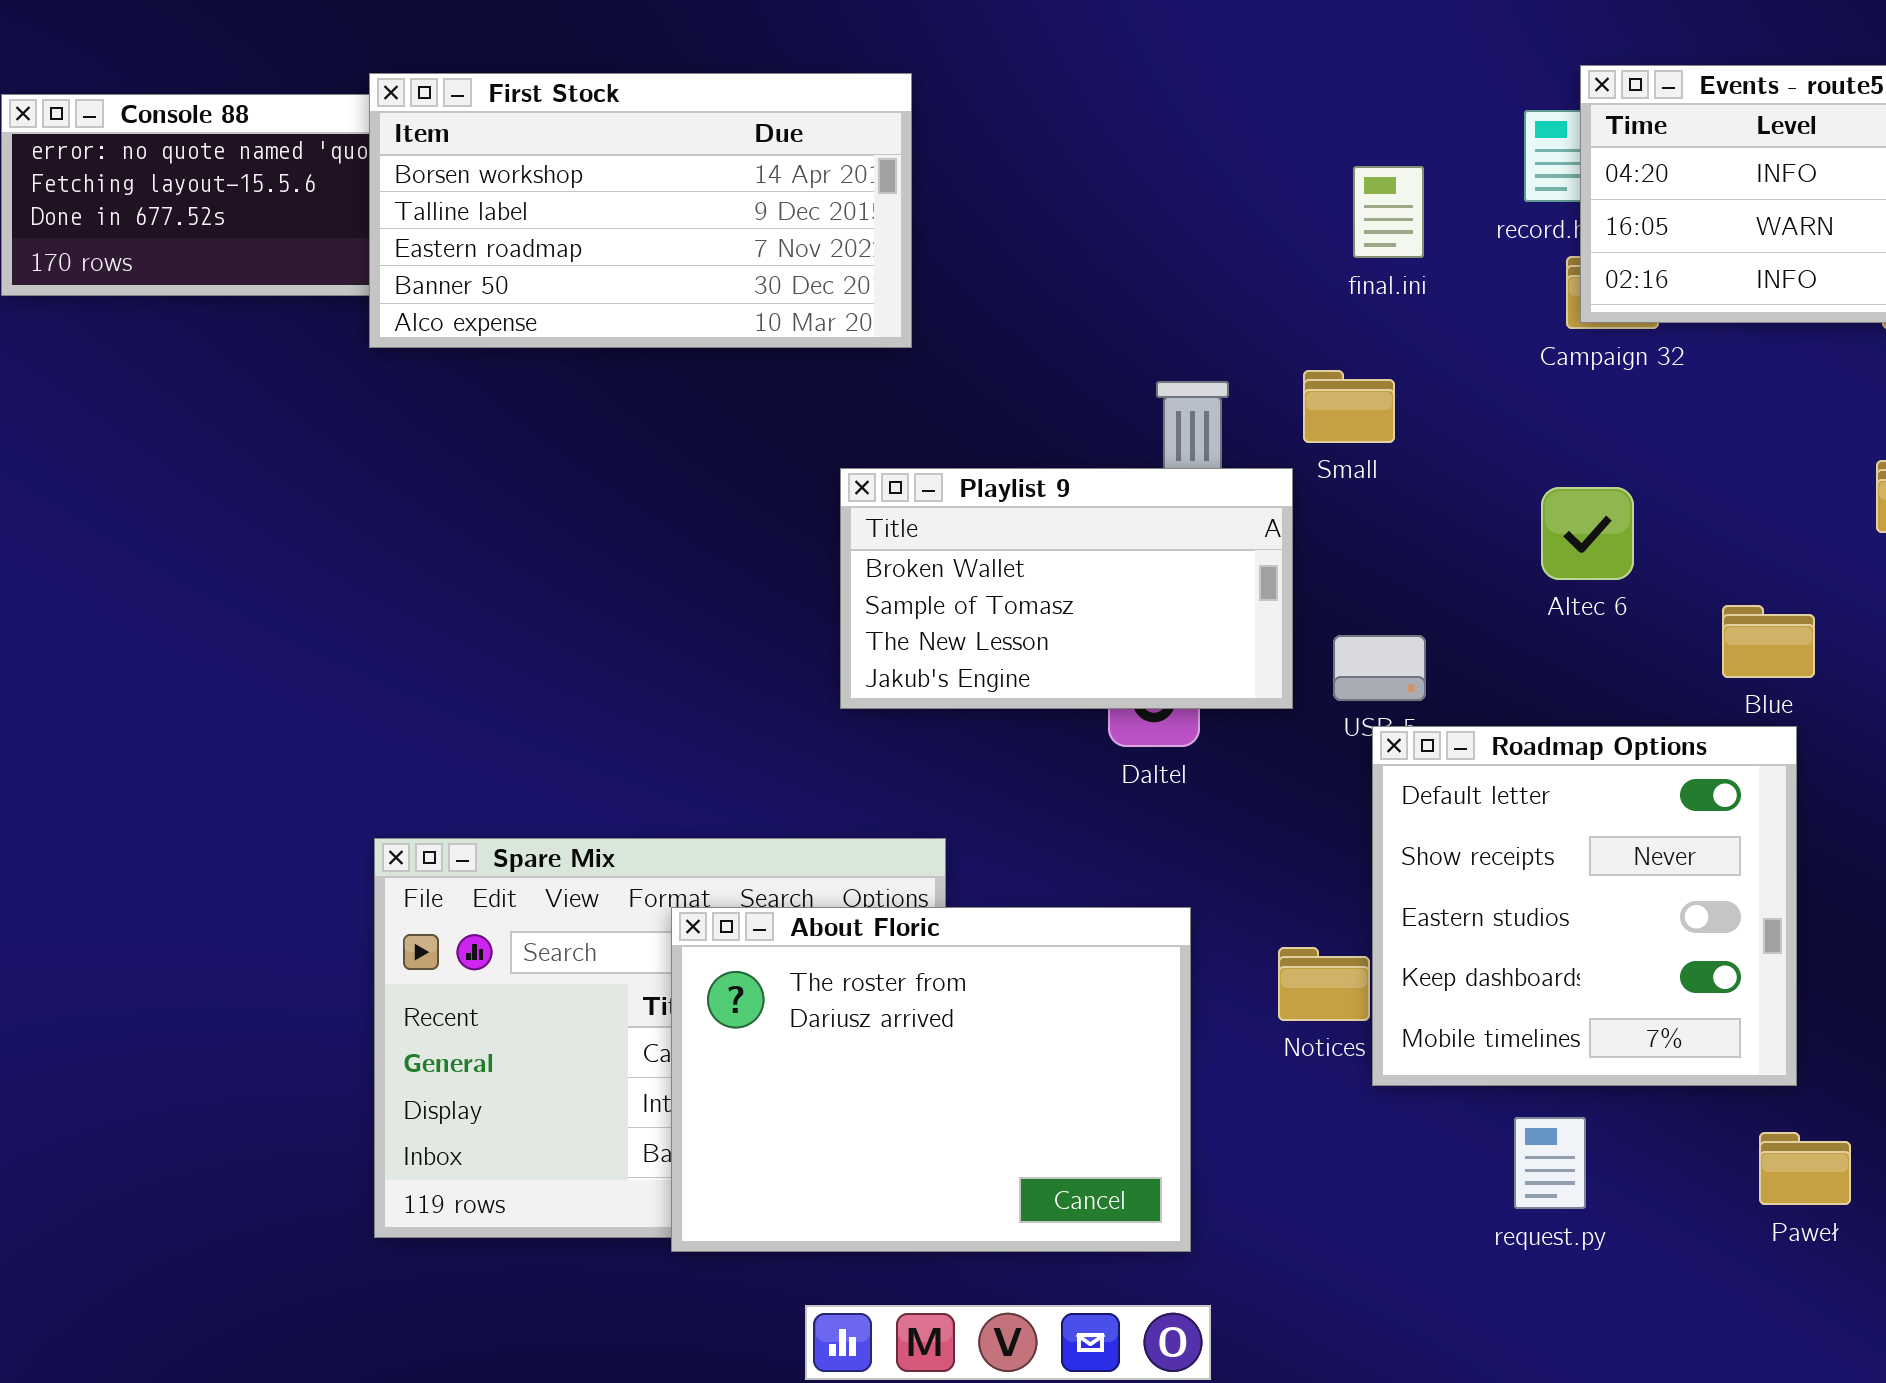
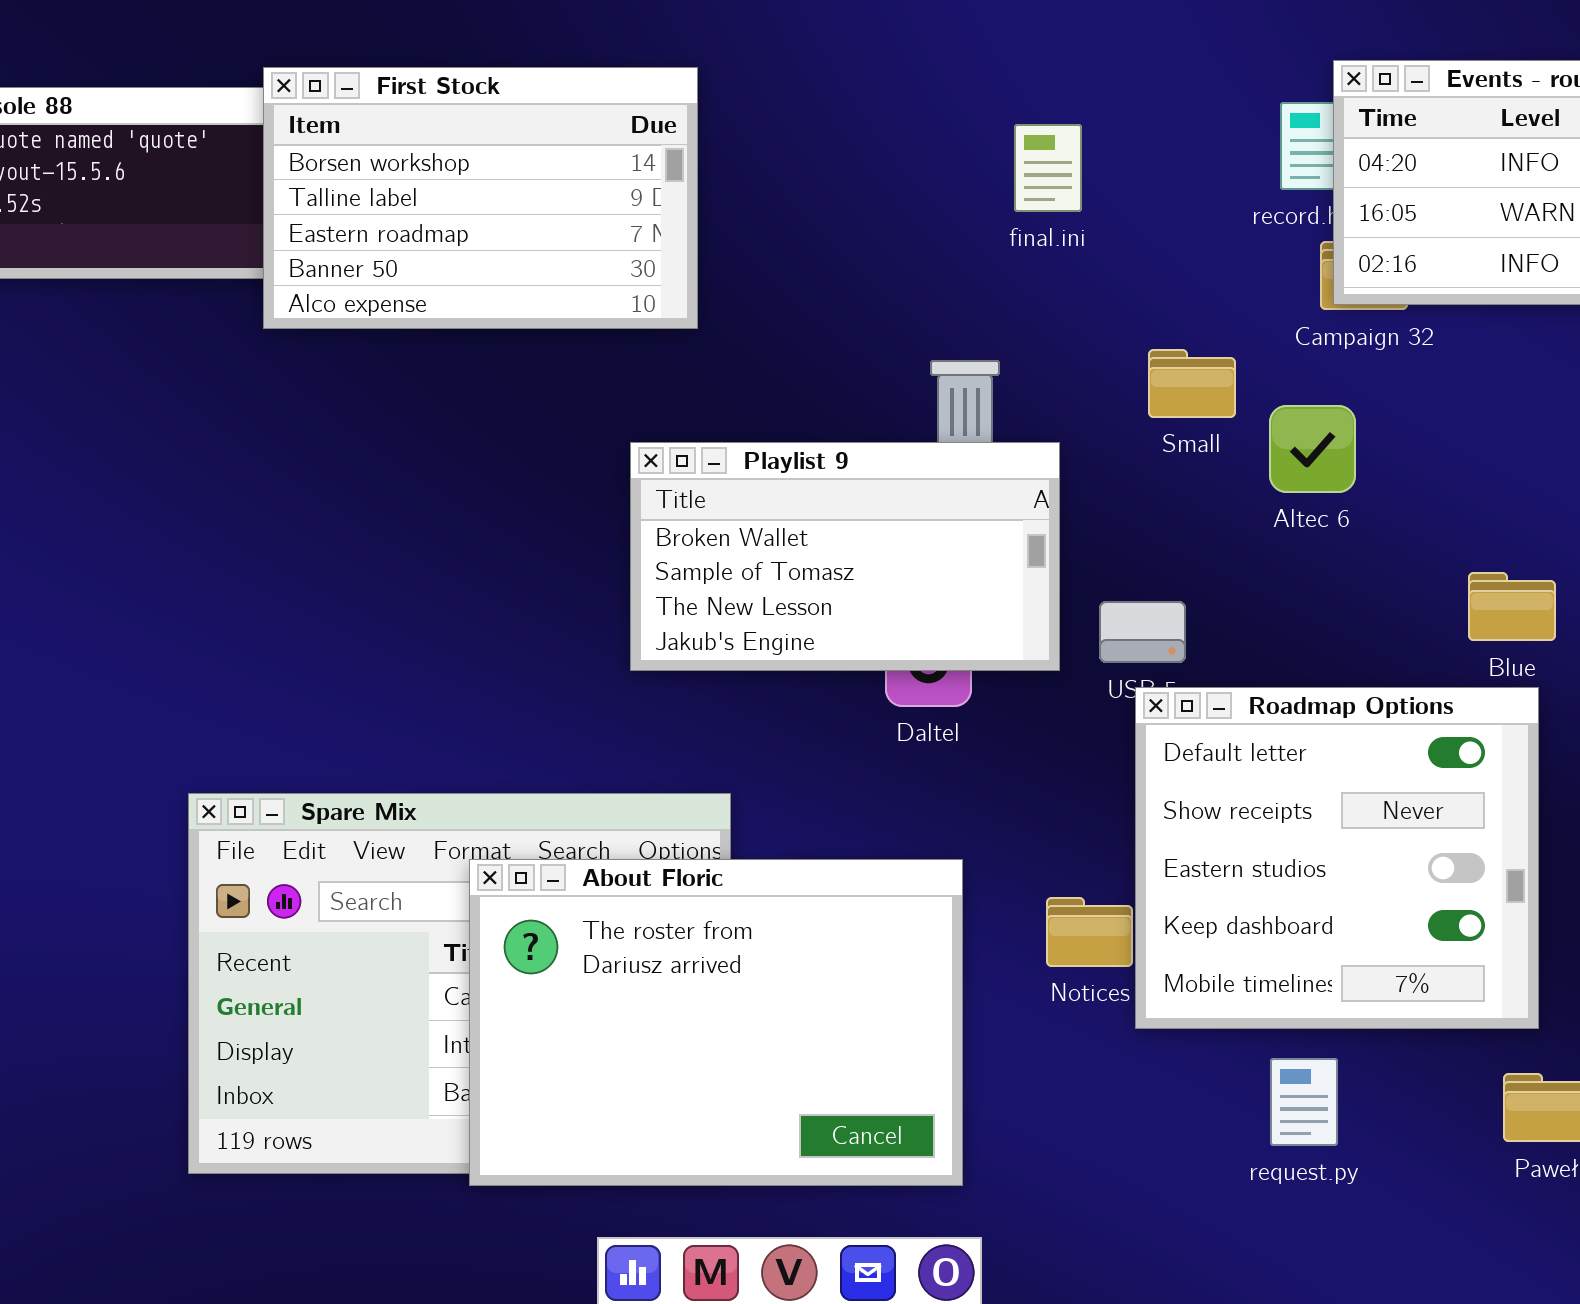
First Stock: [369,73,912,348] -> [263,67,698,329], resized
final.ini: [1353,166,1424,258] -> [1014,124,1082,212], moved
Small: [1303,370,1395,443] -> [1148,349,1236,418], moved
Altec 6: [1541,487,1634,580] -> [1269,405,1356,493], moved

